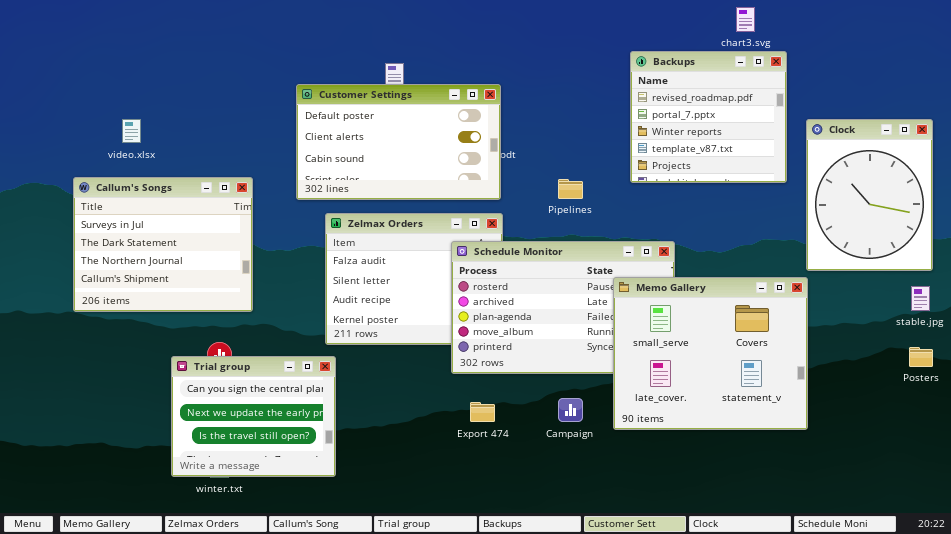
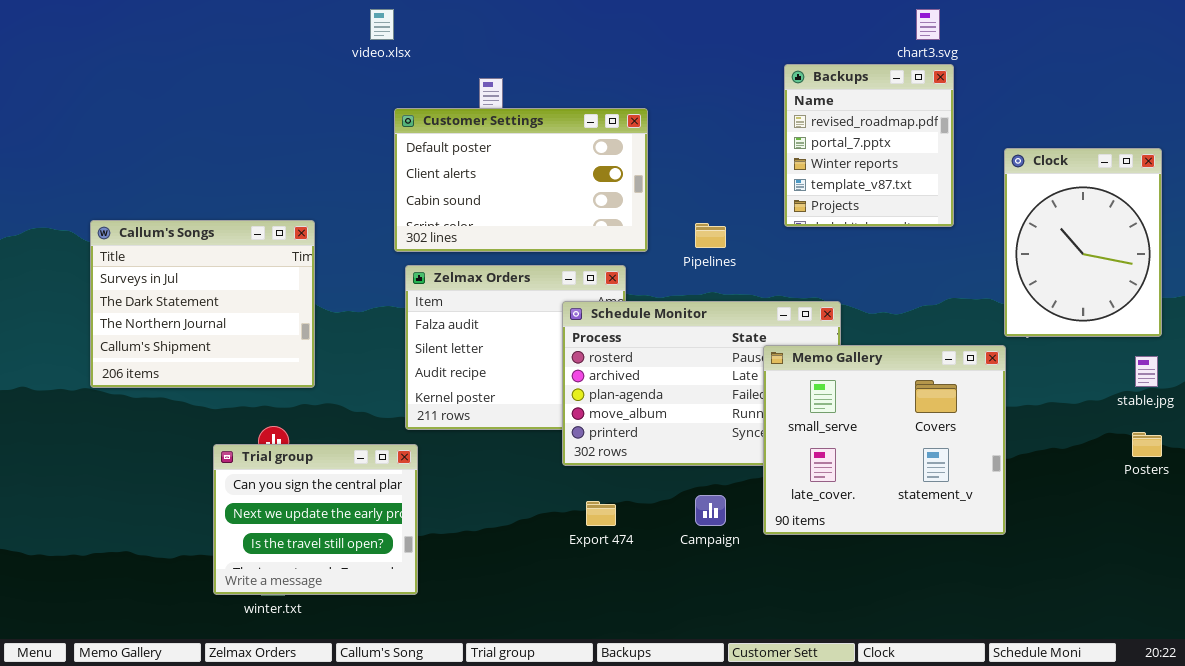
Backups: [630,51,787,183] -> [784,64,954,227], resized
Customer Settings: [296,84,501,200] -> [394,108,648,252], moved
video.xlsx: [122,119,141,143] -> [370,9,394,40], moved

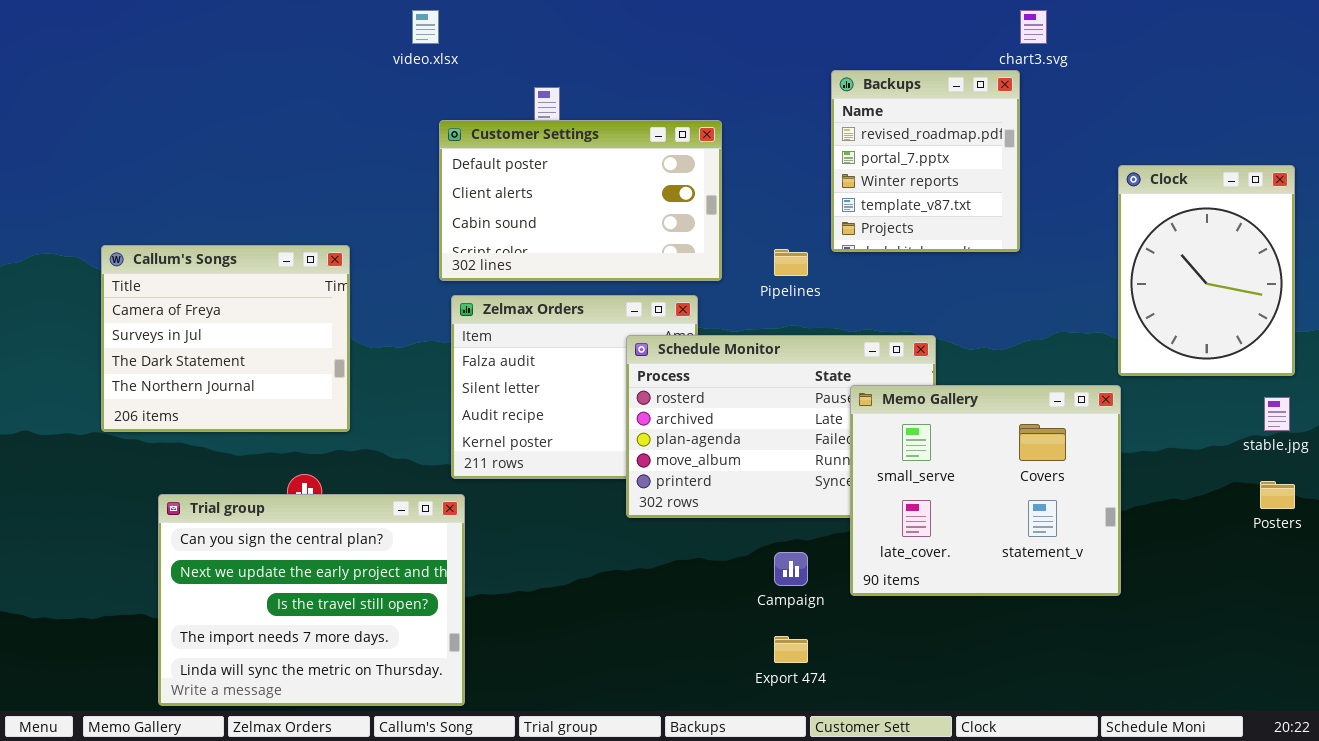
Backups: [784,64,954,227] -> [831,70,1020,252], moved
Callum's Songs: [90,220,315,388] -> [101,245,350,432], scrolled up 1 row
Trial group: [213,444,418,595] -> [158,494,465,706], resized
Export 474: [586,501,616,526] -> [774,636,808,663], moved

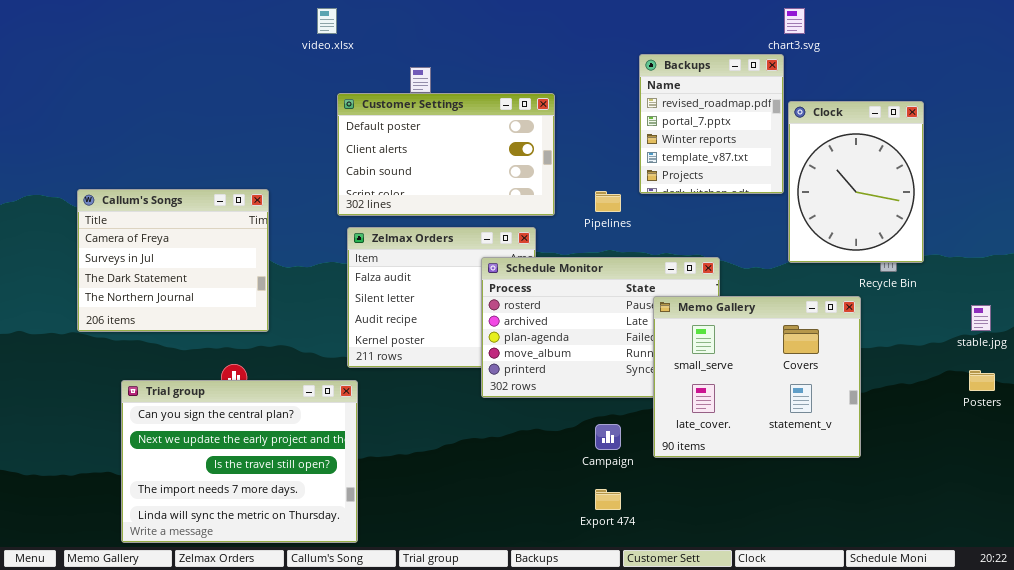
Clock: [1118,165,1295,376] -> [788,101,924,263], moved

